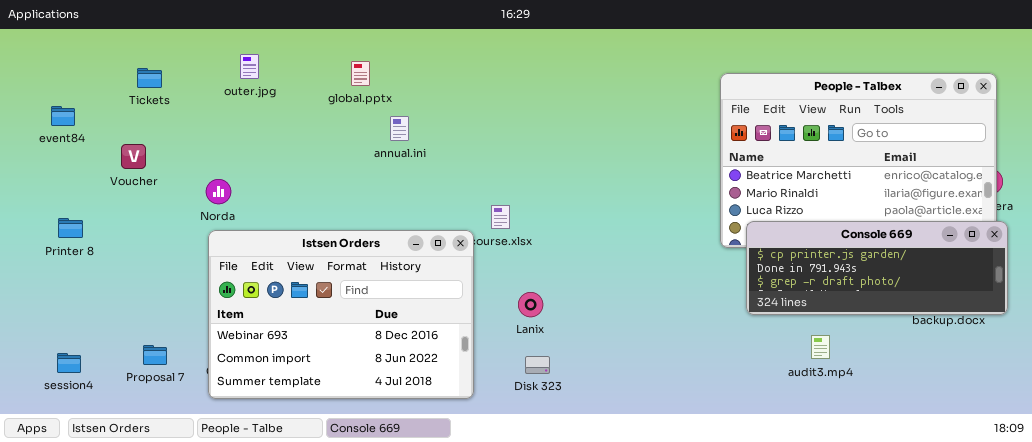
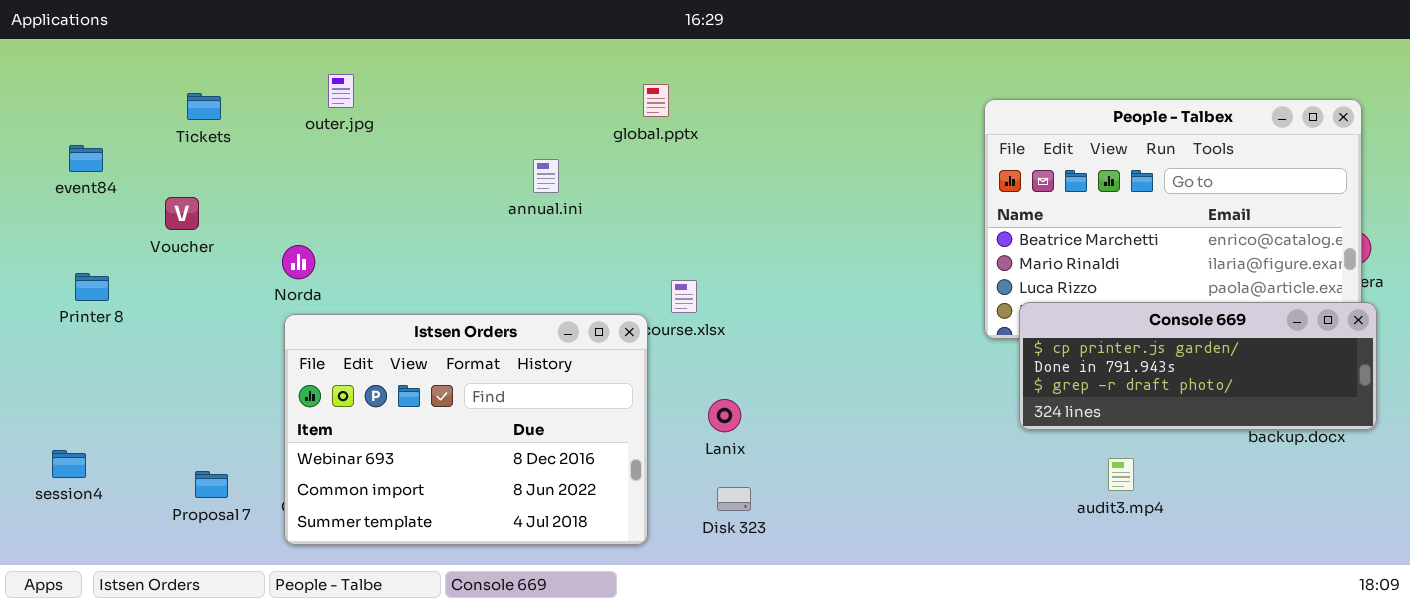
global.pptx: [351,61,370,86] -> [643,84,669,117], moved
Printer 8: [58,218,83,238] -> [75,273,109,301], moved
session4: [57,353,81,373] -> [52,450,86,478], moved

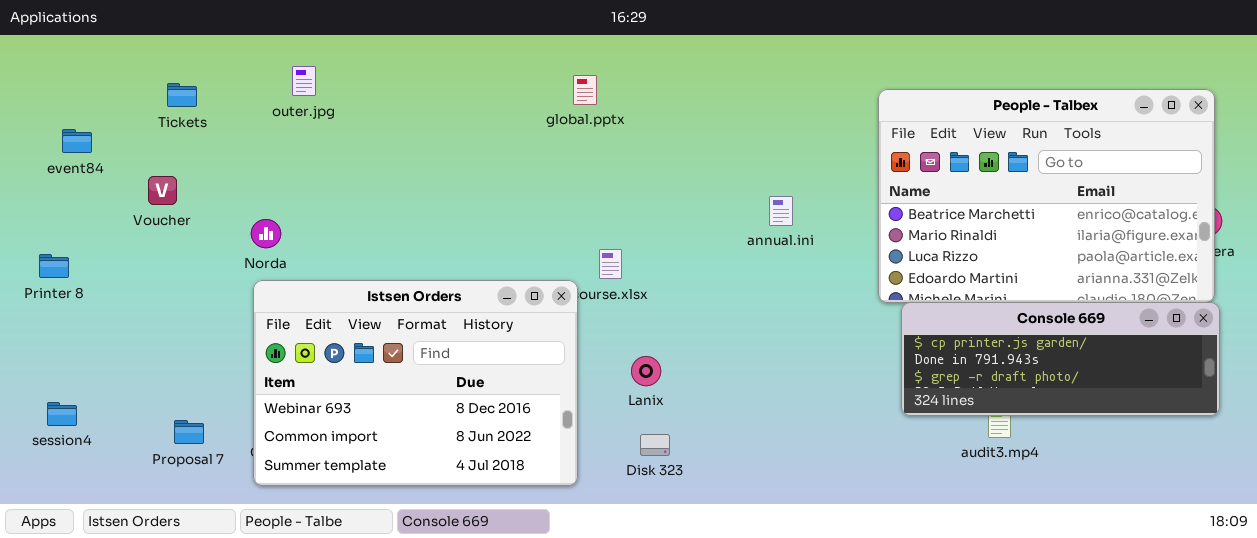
annual.ini: [533,159,559,193] -> [769,196,793,226], moved
Printer 8: [75,273,109,301] -> [39,254,69,278], moved
Console 669: [1019,302,1377,430] -> [901,302,1220,416], moved

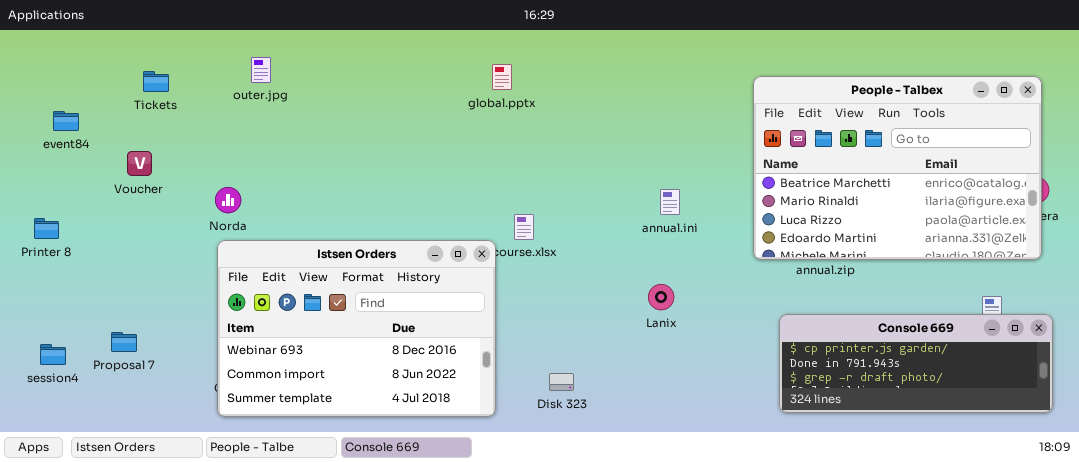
annual.ini: [769,196,793,226] -> [660,189,680,215], moved
Console 669: [901,302,1220,416] -> [779,314,1053,413], moved
Lanix: [631,356,661,386] -> [648,284,674,310], moved
Proposal 7: [174,420,204,444] -> [111,332,137,352], moved

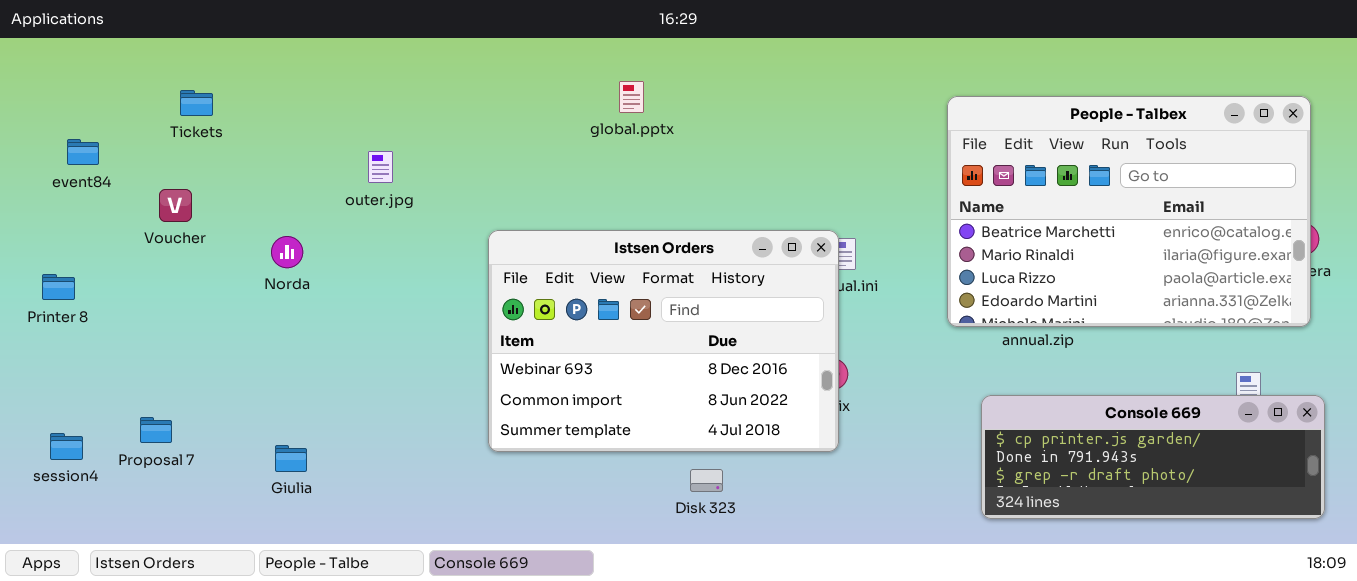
outer.jpg: [251,57,271,83] -> [368,151,393,183], moved
Istsen Orders: [217,240,496,417] -> [488,230,839,452], moved

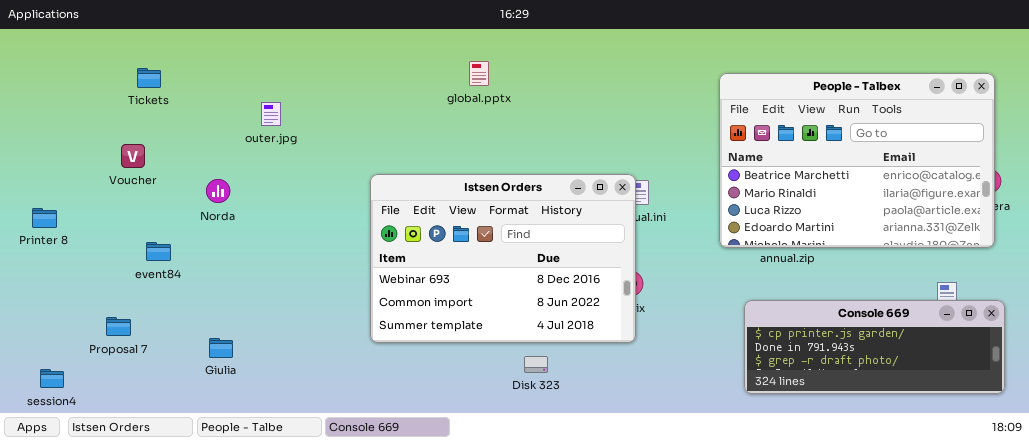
event84: [67,139,99,165] -> [146,242,171,261], moved
outer.jpg: [368,151,393,183] -> [261,102,281,126], moved
session4: [50,433,83,460] -> [40,369,64,388], moved

